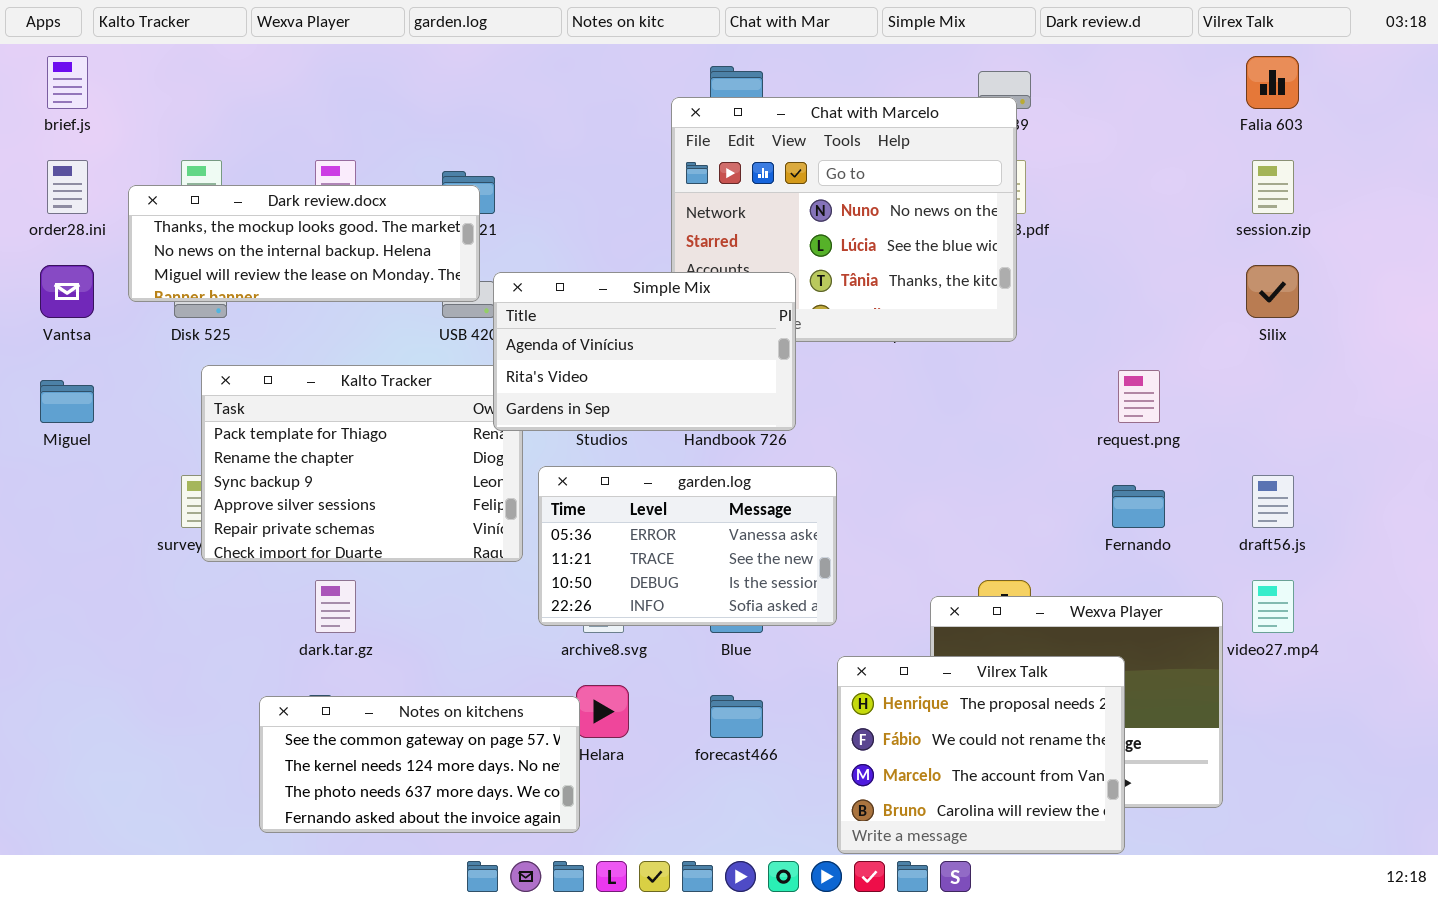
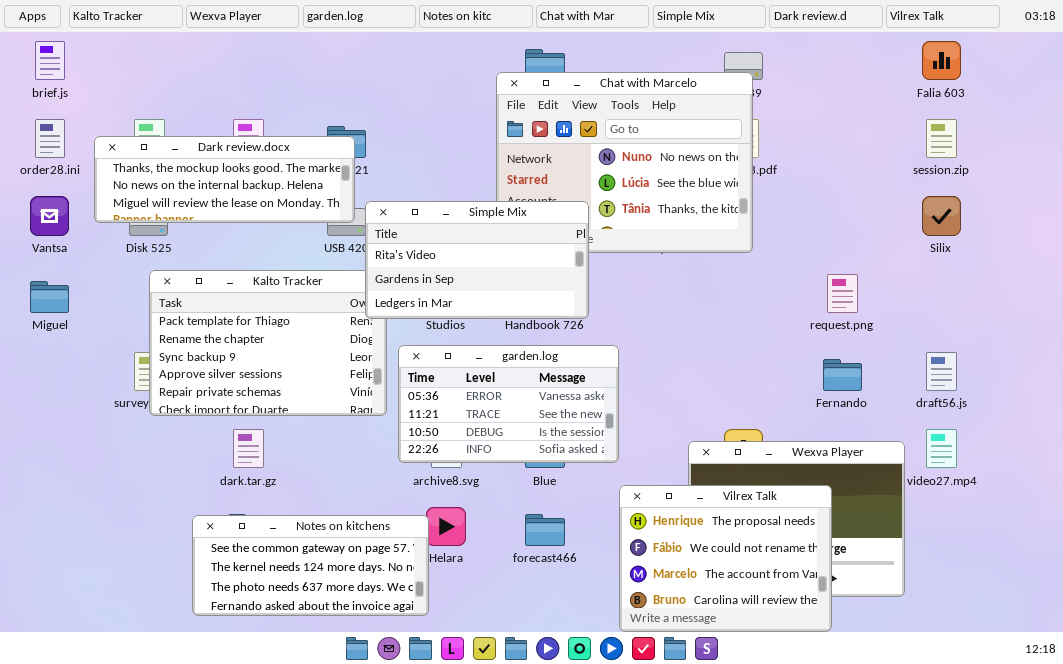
Simple Mix: [493,272,796,431] -> [365,201,589,319], scrolled down 1 row

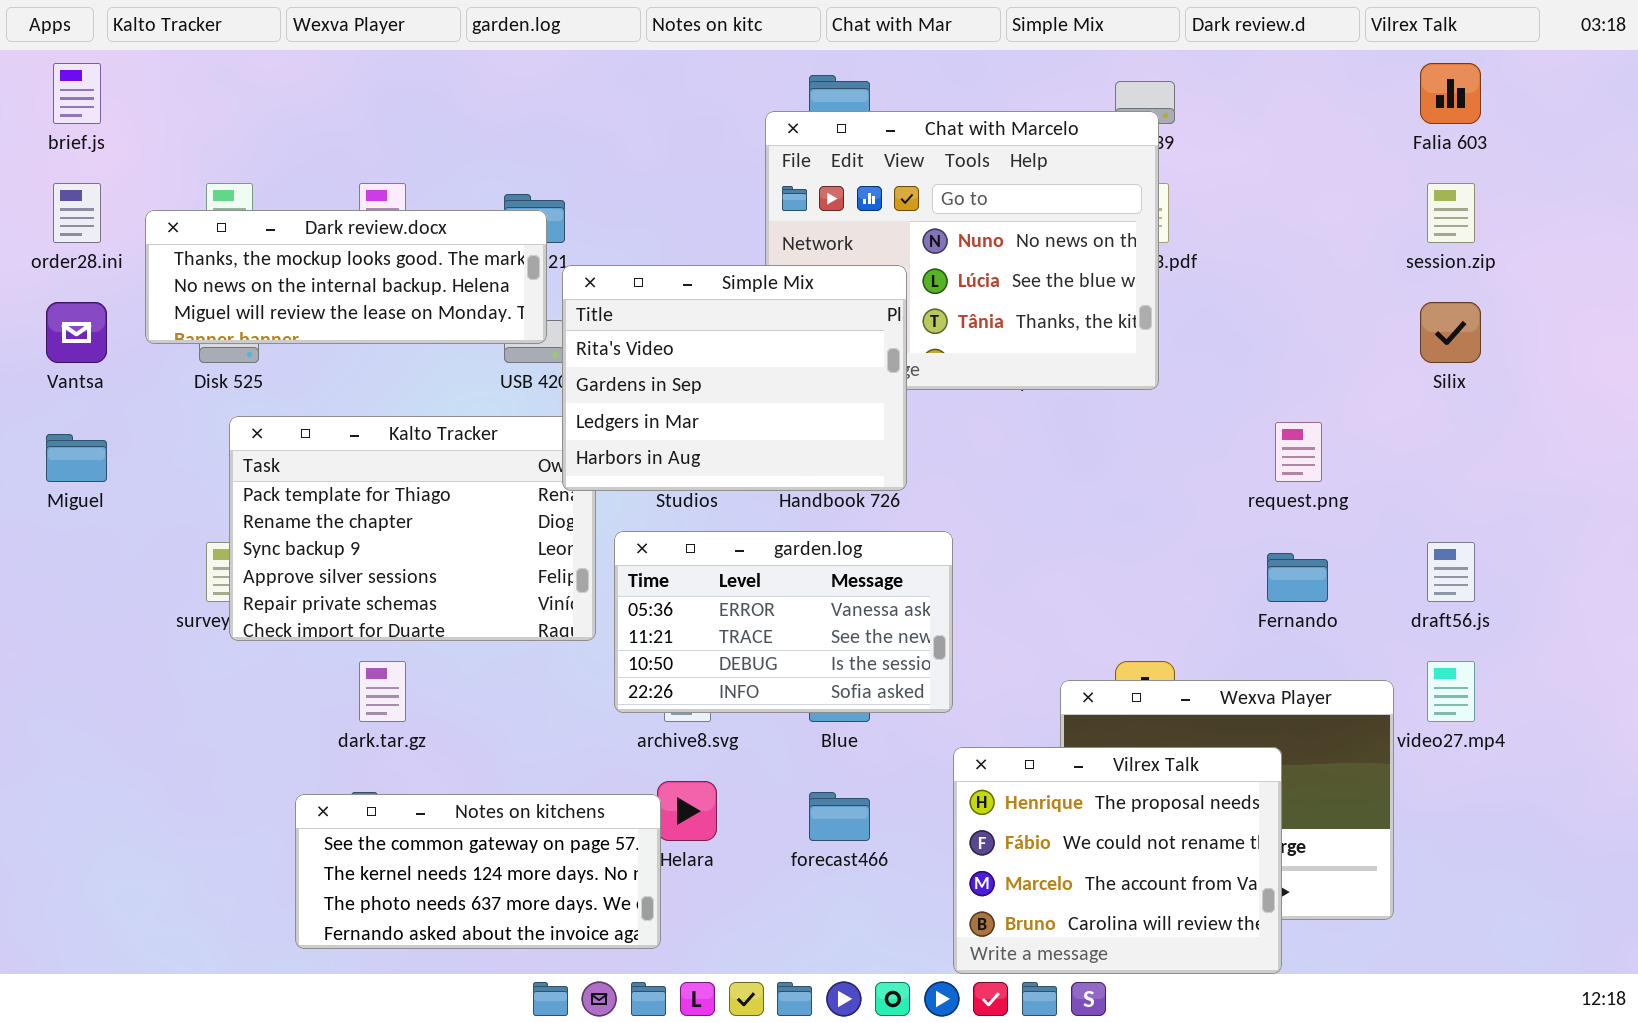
Simple Mix: [365,201,589,319] -> [562,265,907,491], resized

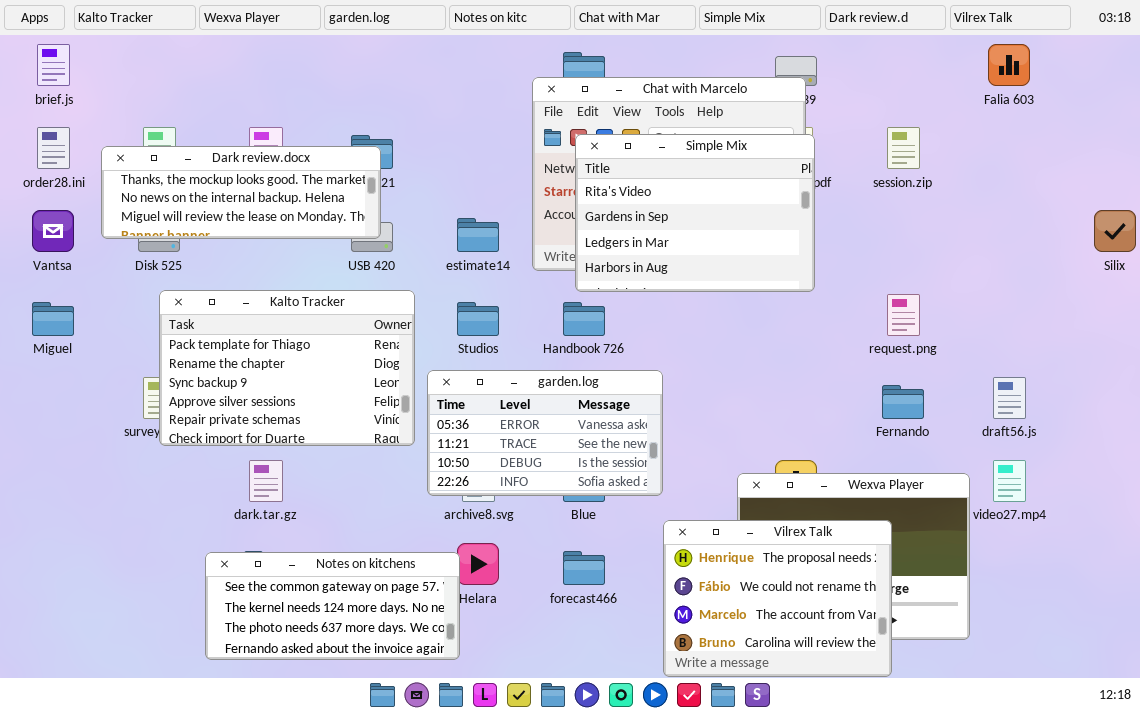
session.zip: [1427,183,1475,243] -> [887,127,920,169], moved
Simple Mix: [562,265,907,491] -> [575,134,815,292], moved
Silix: [1420,302,1481,363] -> [1094,210,1136,252], moved

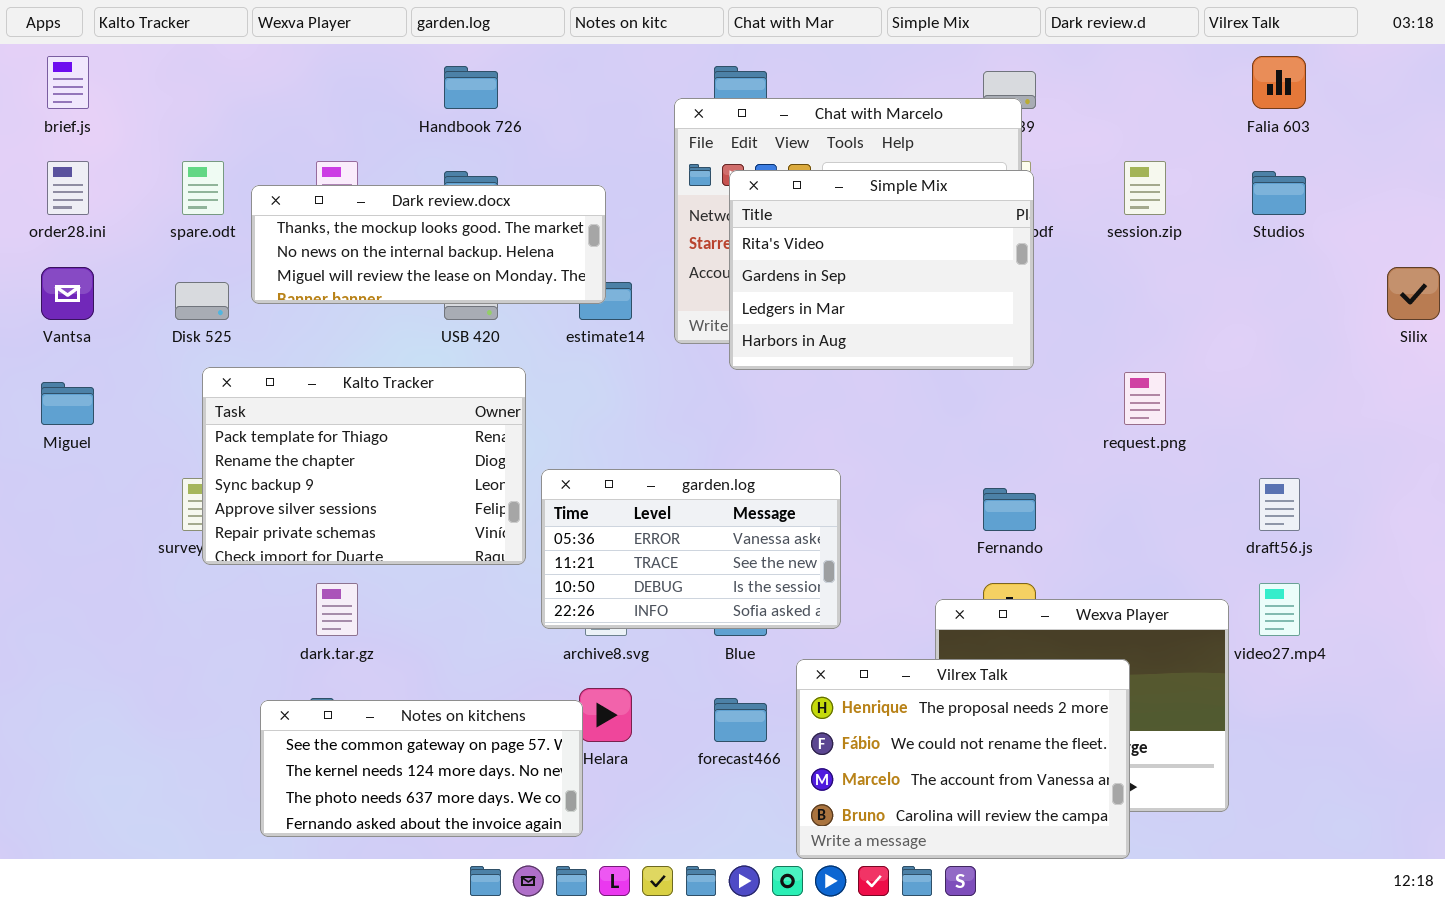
Dark review.docx: [101,146,381,239] -> [251,185,606,304], moved
Studios: [457,302,499,336] -> [1252,171,1306,215], moved
Handbook 726: [563,302,605,336] -> [444,66,498,109], moved
Fernando: [882,385,924,419] -> [983,488,1036,531], moved
Vilrex Talk: [663,520,892,677] -> [796,659,1130,859], resized

